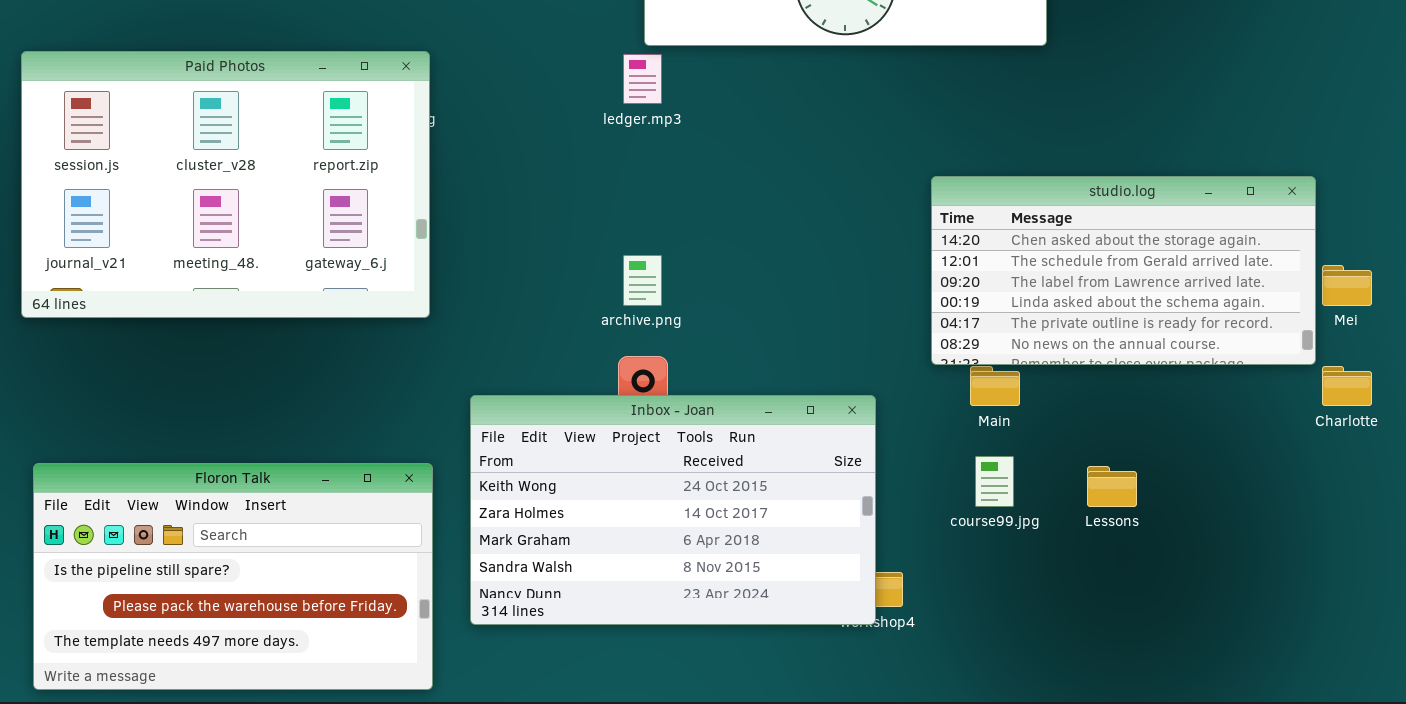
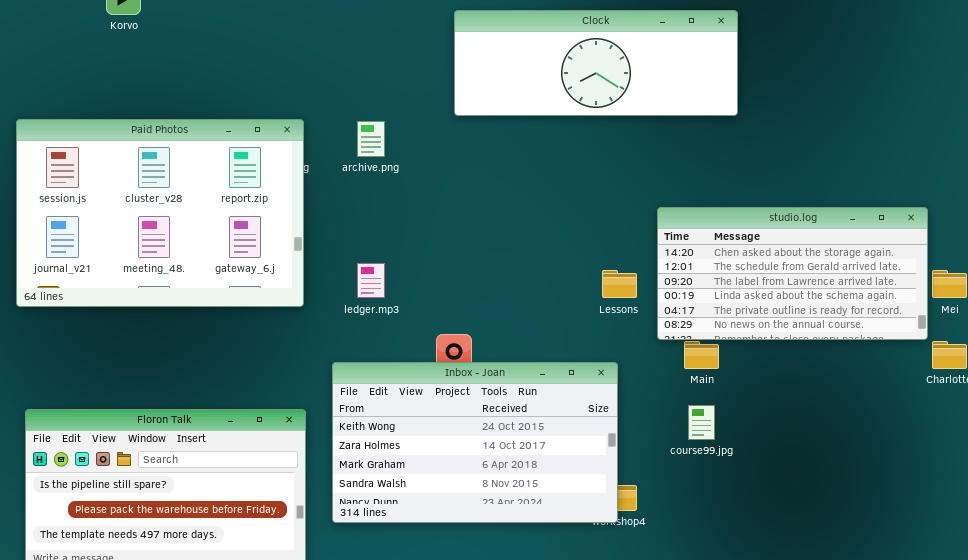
ledger.mp3: [623,54,662,104] -> [357,263,385,298], moved
archive.png: [623,255,662,306] -> [357,121,385,157], moved
Lessons: [1087,466,1137,507] -> [602,270,637,298], moved

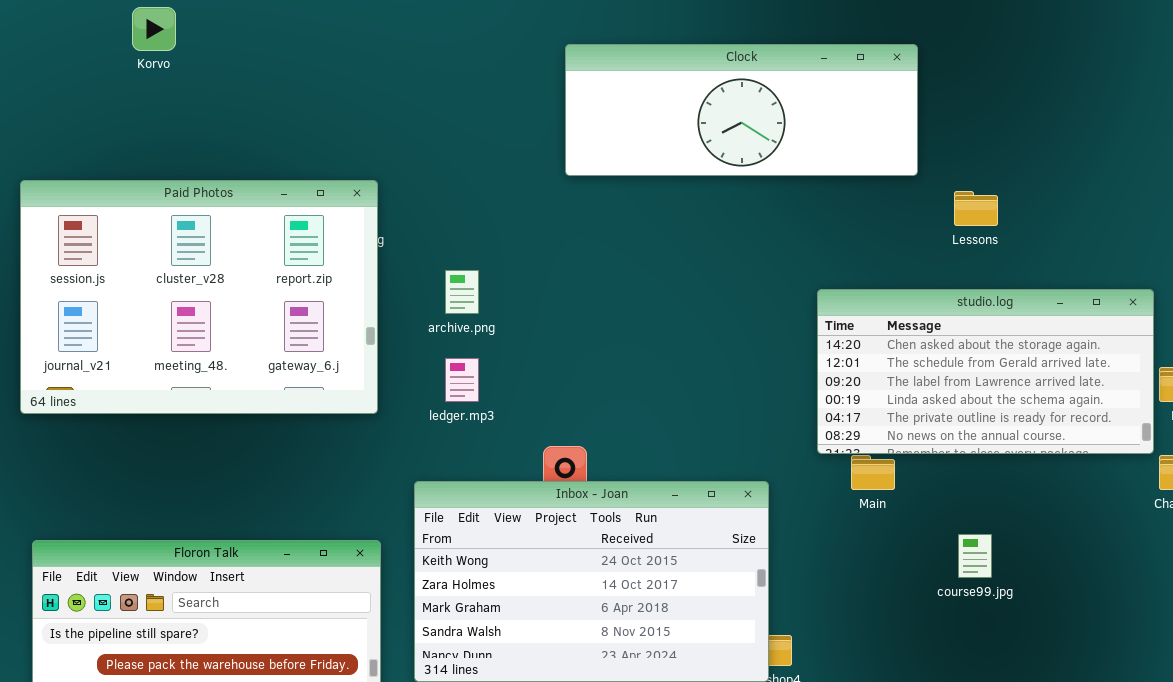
archive.png: [357,121,385,157] -> [445,270,479,314], moved
Lessons: [602,270,637,298] -> [954,191,998,226], moved
course99.jpg: [688,405,715,440] -> [958,534,992,578], moved

